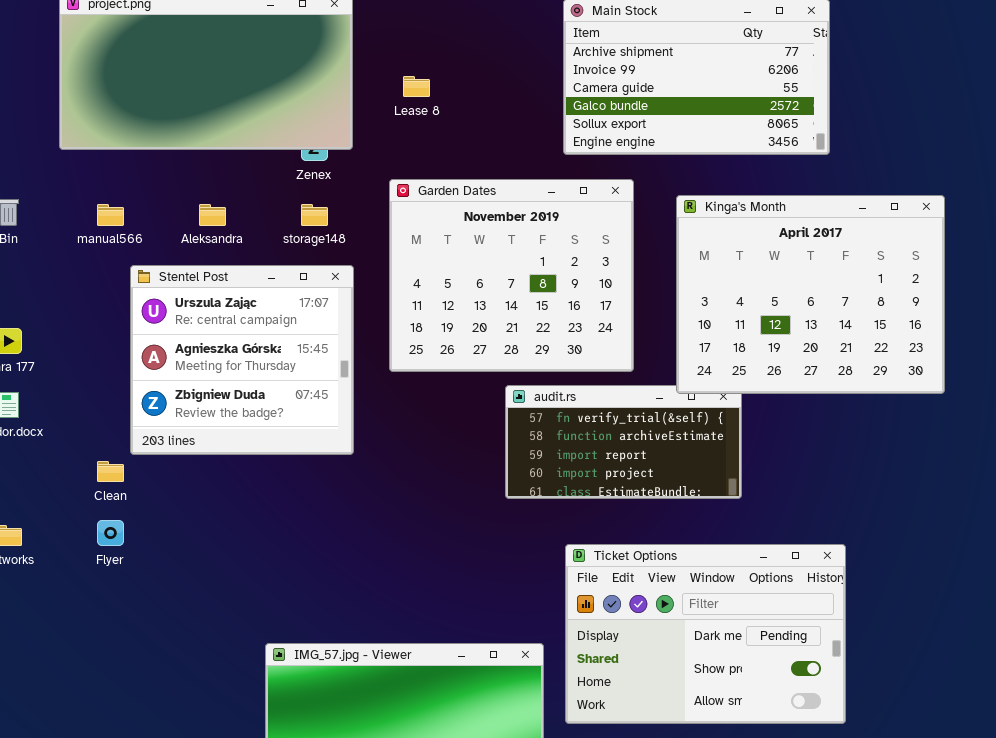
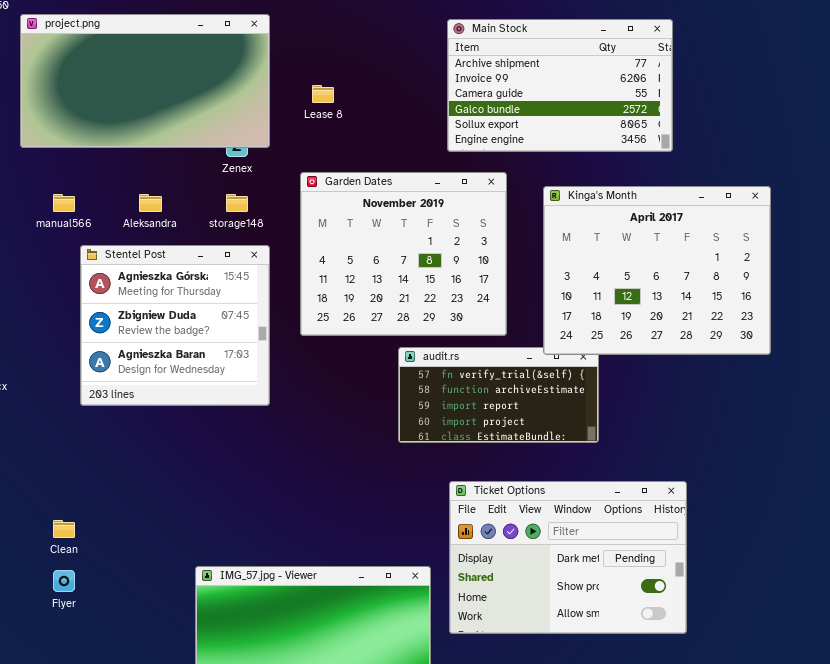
Stentel Post: [130,265,354,455] -> [80,245,270,406], scrolled down 1 row
Clean: [97,461,124,482] -> [53,520,75,538], moved
Flyer: [97,520,124,546] -> [53,570,75,592], moved

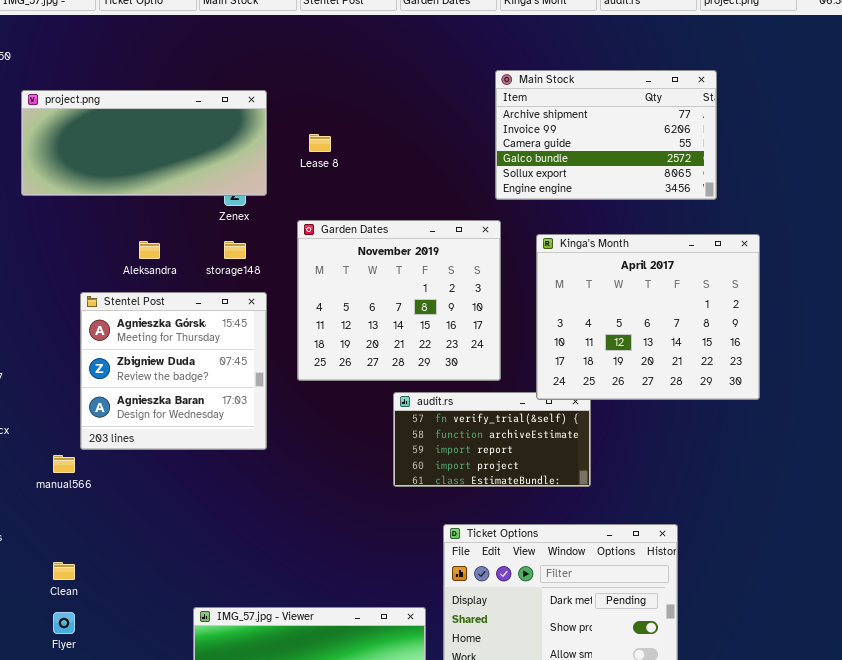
project.png: [20,14,270,148] -> [21,90,267,196], resized
Main Stock: [447,19,673,152] -> [495,70,717,200], moved
manual566: [53,194,75,212] -> [53,455,75,473], moved

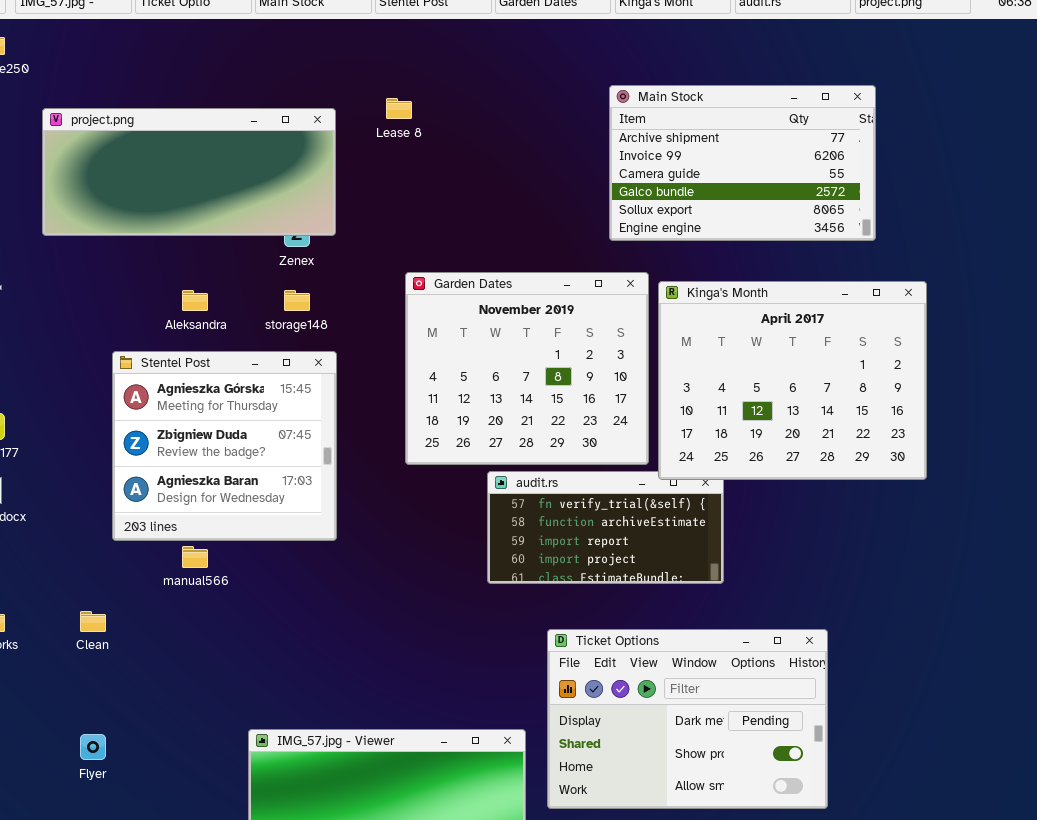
Lease 8: [309,134,331,152] -> [386,98,412,119], moved
Garden Dates: [297,220,501,381] -> [405,272,649,465], moved
manual566: [53,455,75,473] -> [182,546,208,568], moved
Clean: [53,562,75,580] -> [80,611,106,632], moved

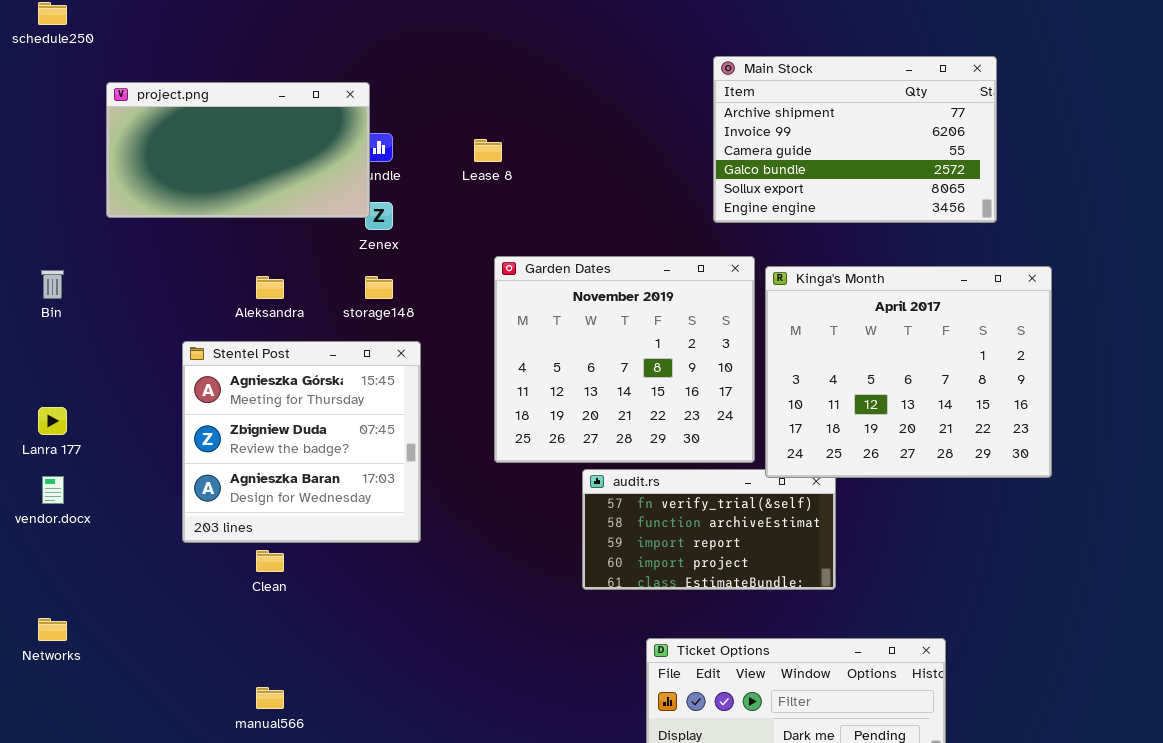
Lease 8: [386,98,412,119] -> [474,139,502,162], moved
project.png: [42,108,336,236] -> [106,82,370,218], resized
manual566: [182,546,208,568] -> [256,687,284,709], moved
Clean: [80,611,106,632] -> [256,550,284,572], moved

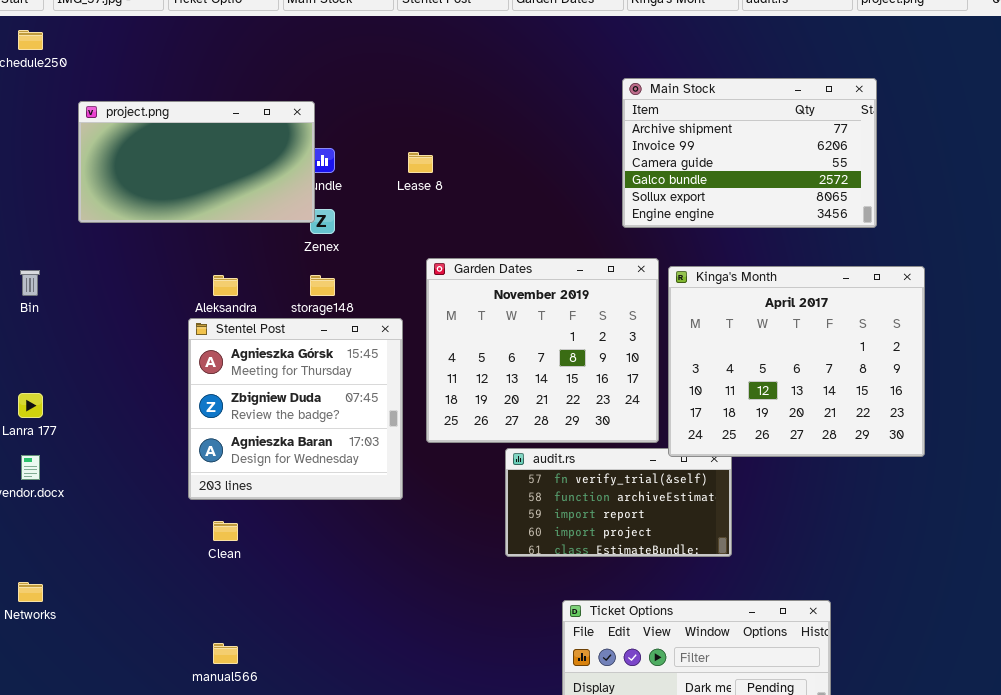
Stentel Post: [182,341,421,543] -> [188,318,403,500], moved

